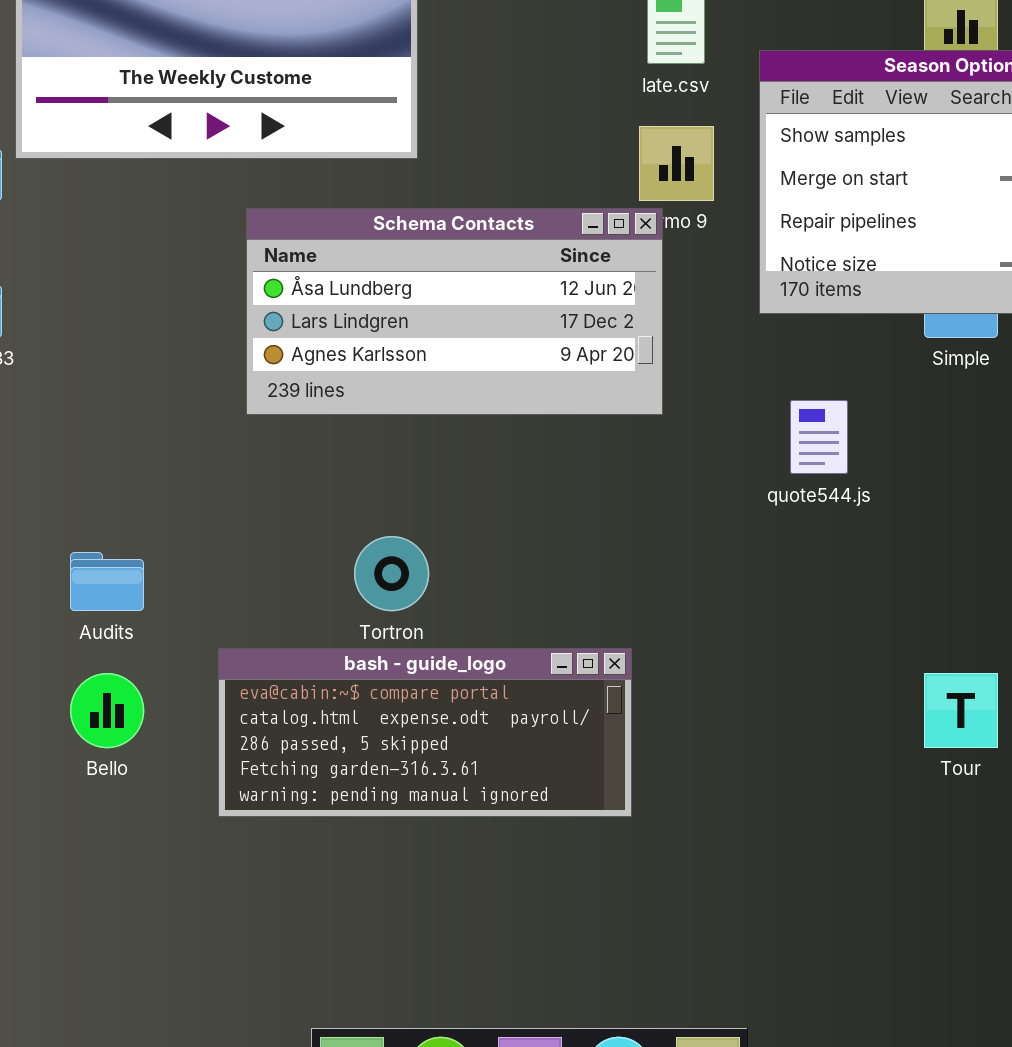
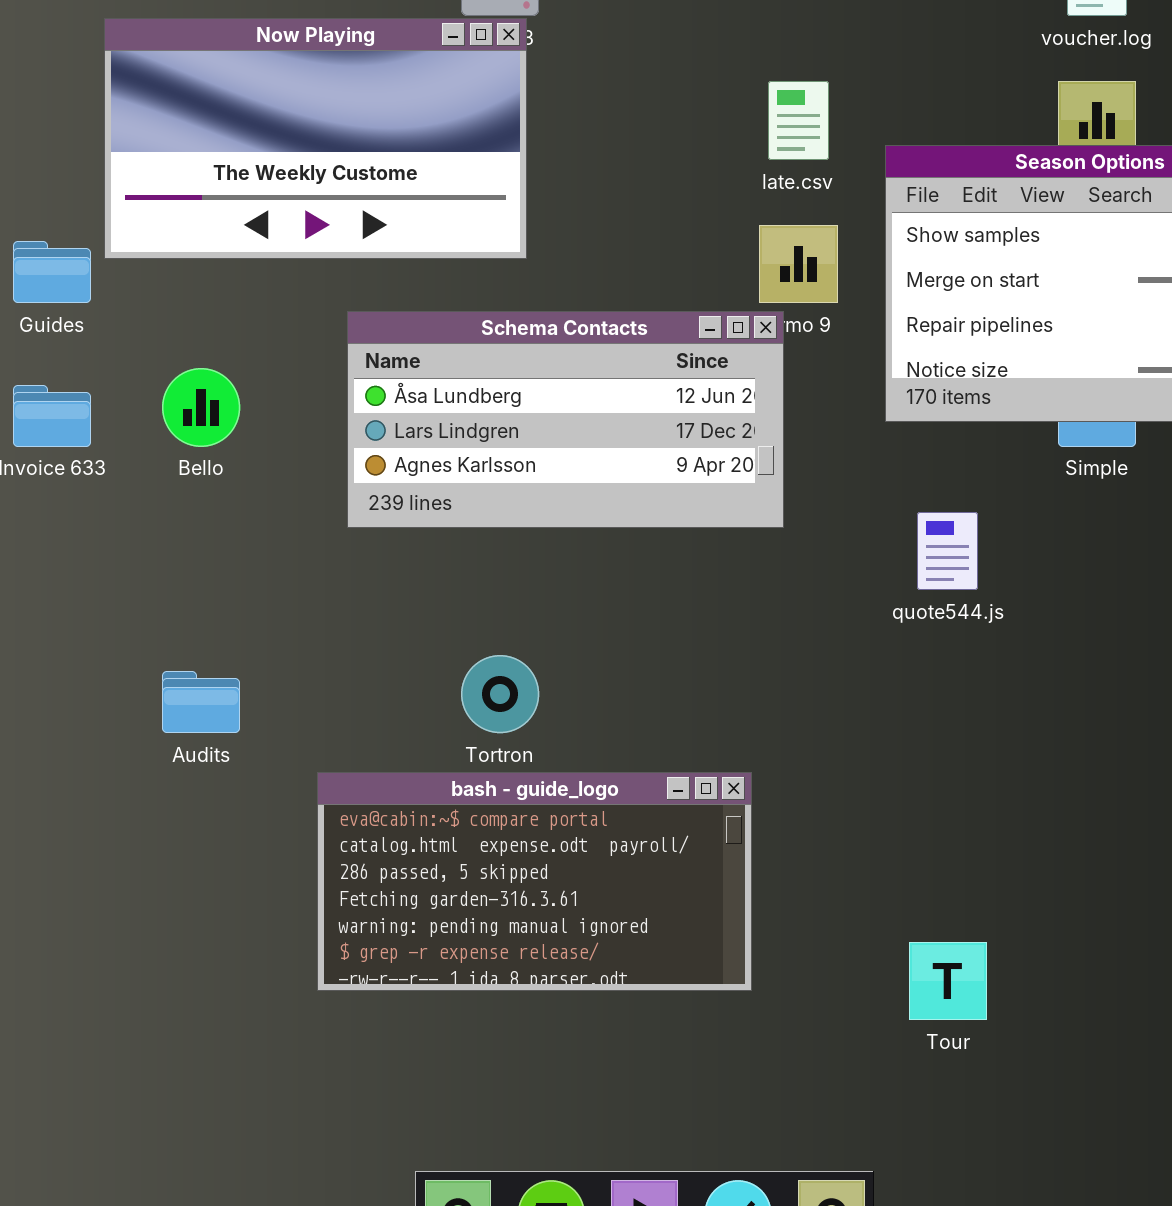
bash - guide_logo: [218,648,632,817] -> [317,772,752,991], resized
Bello: [70,673,144,748] -> [162,368,240,447], moved
Tour: [924,673,998,748] -> [909,942,987,1020], moved

